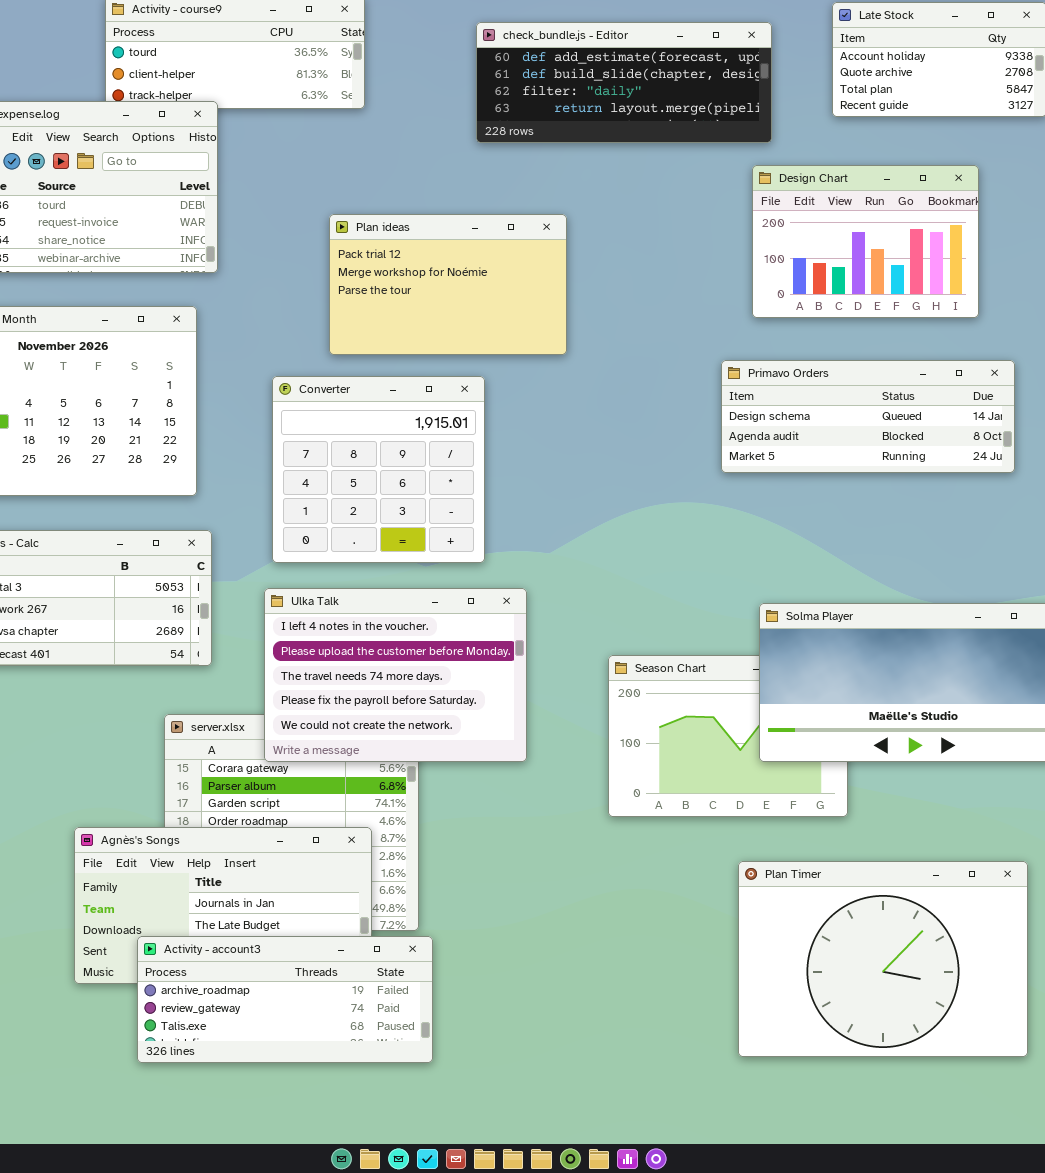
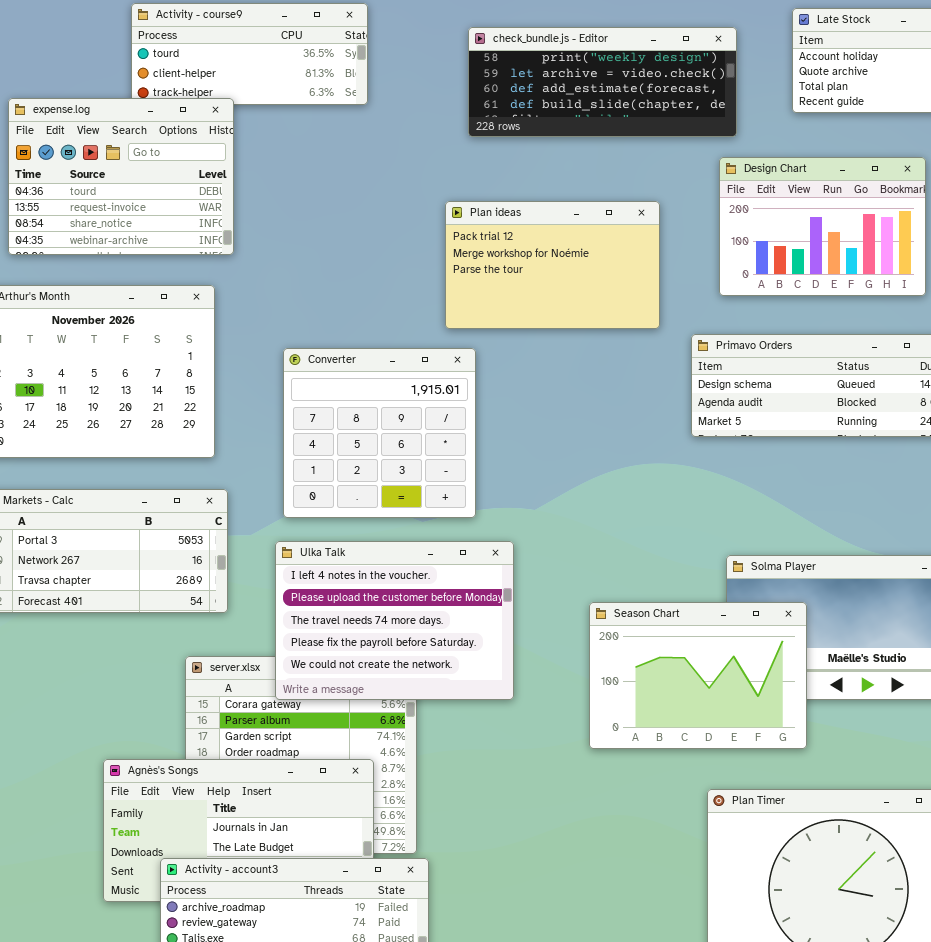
check_bundle.js - Editor: [476,22,772,143] -> [468,27,737,137], scrolled up 2 rows
Plan ideas: [329,214,567,355] -> [445,201,660,329], moved
Season Chart: [608,655,848,817] -> [589,602,807,749], raised

